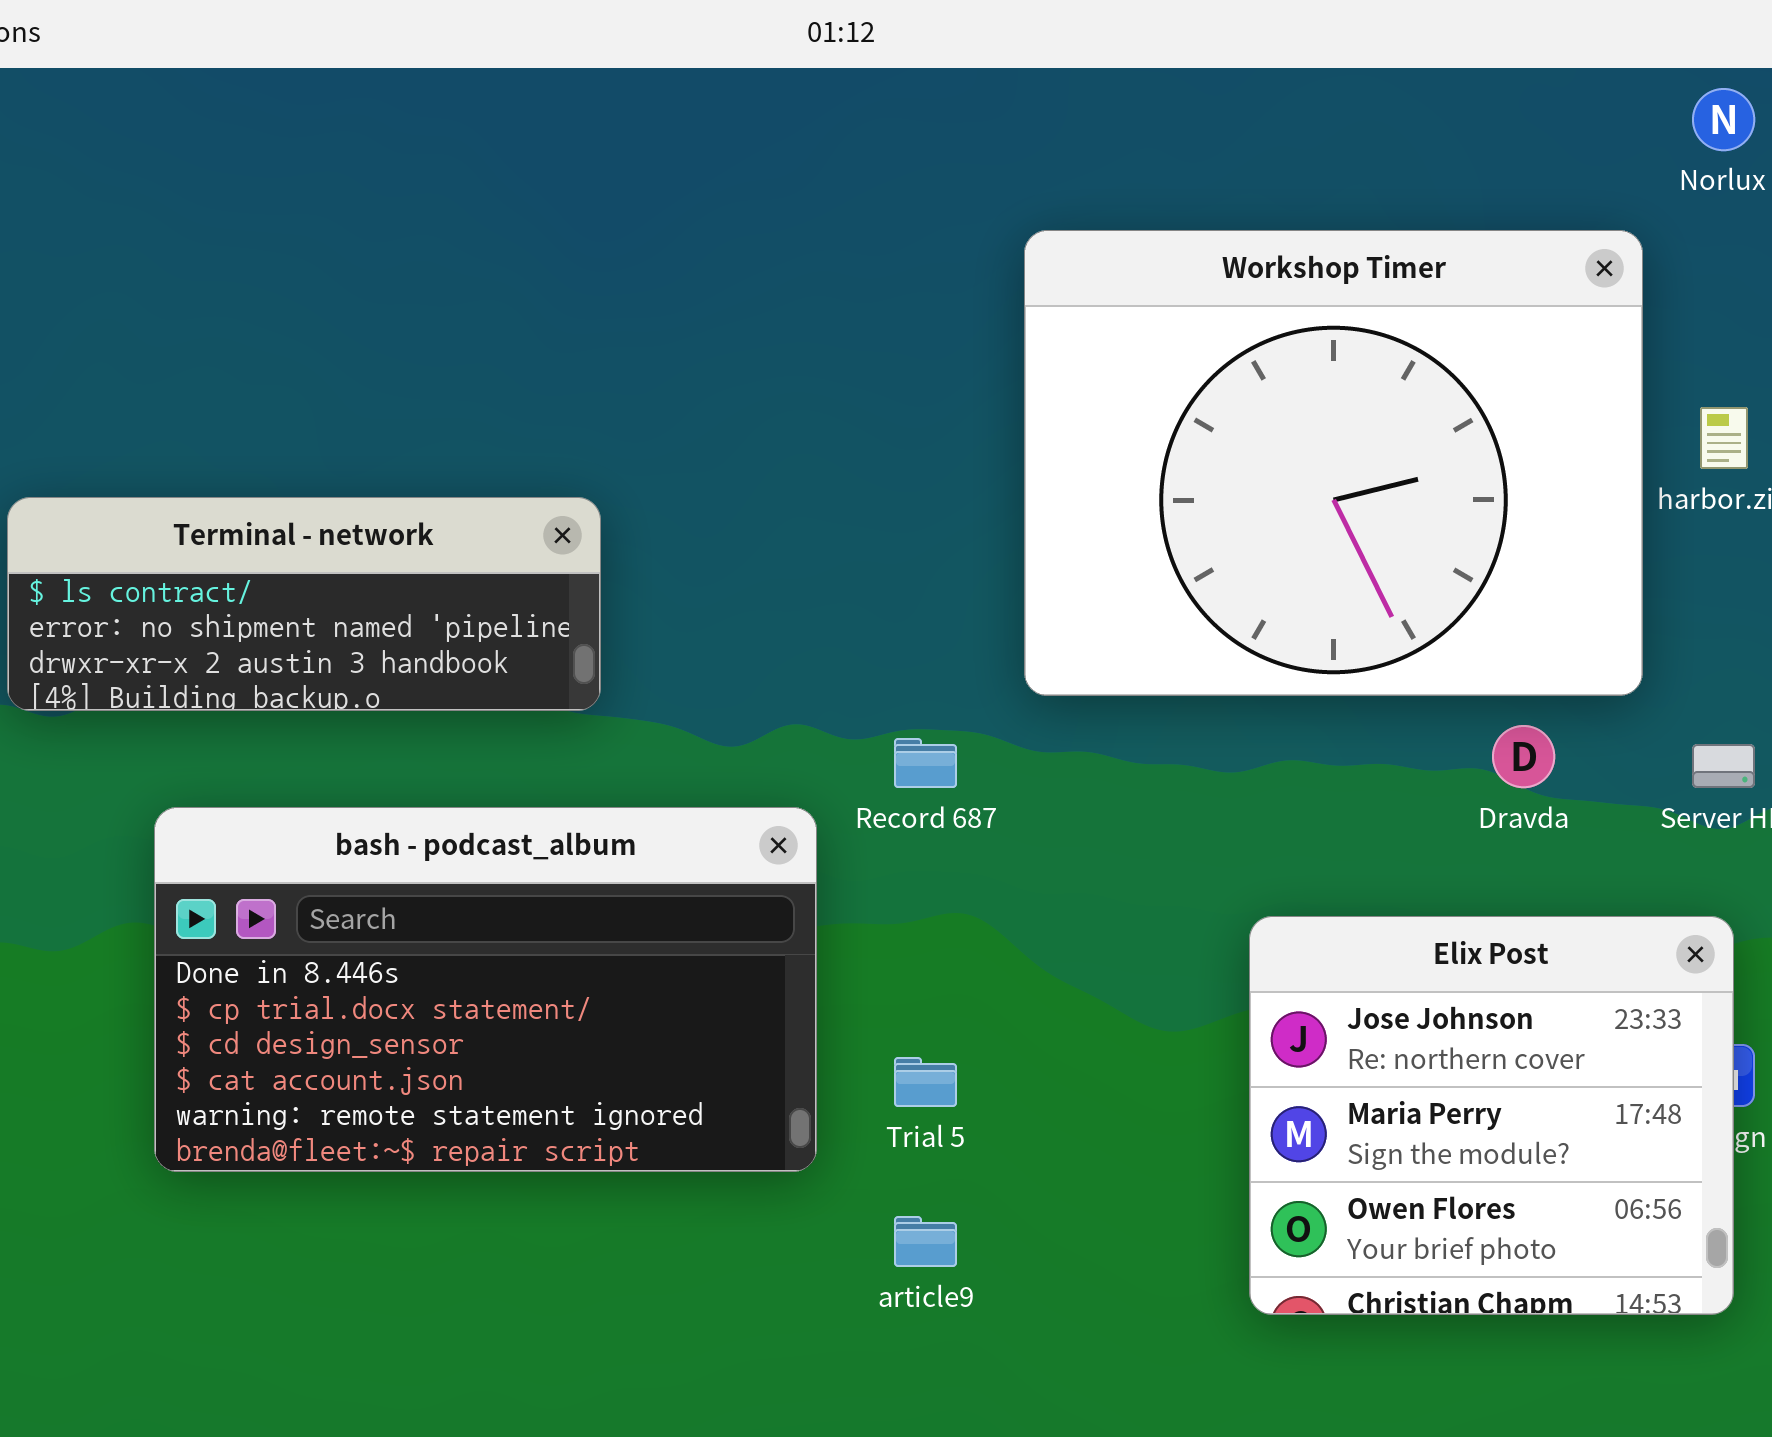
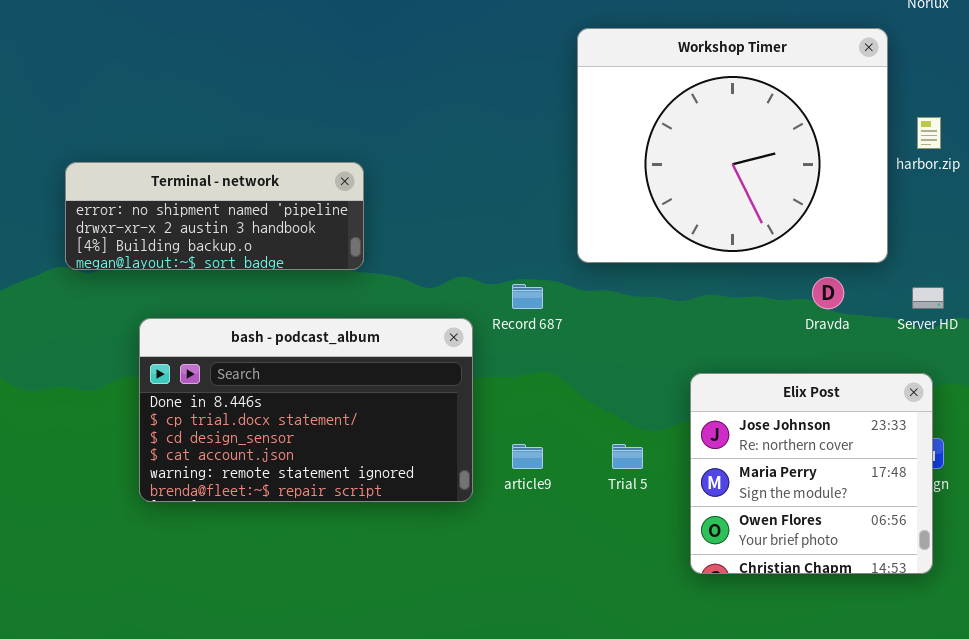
Terminal - network: [7,497,601,711] -> [65,162,364,270], scrolled down 1 row
Trial 5: [894,1057,957,1107] -> [612,444,643,469], moved
article9: [894,1216,957,1267] -> [512,444,543,469], moved

